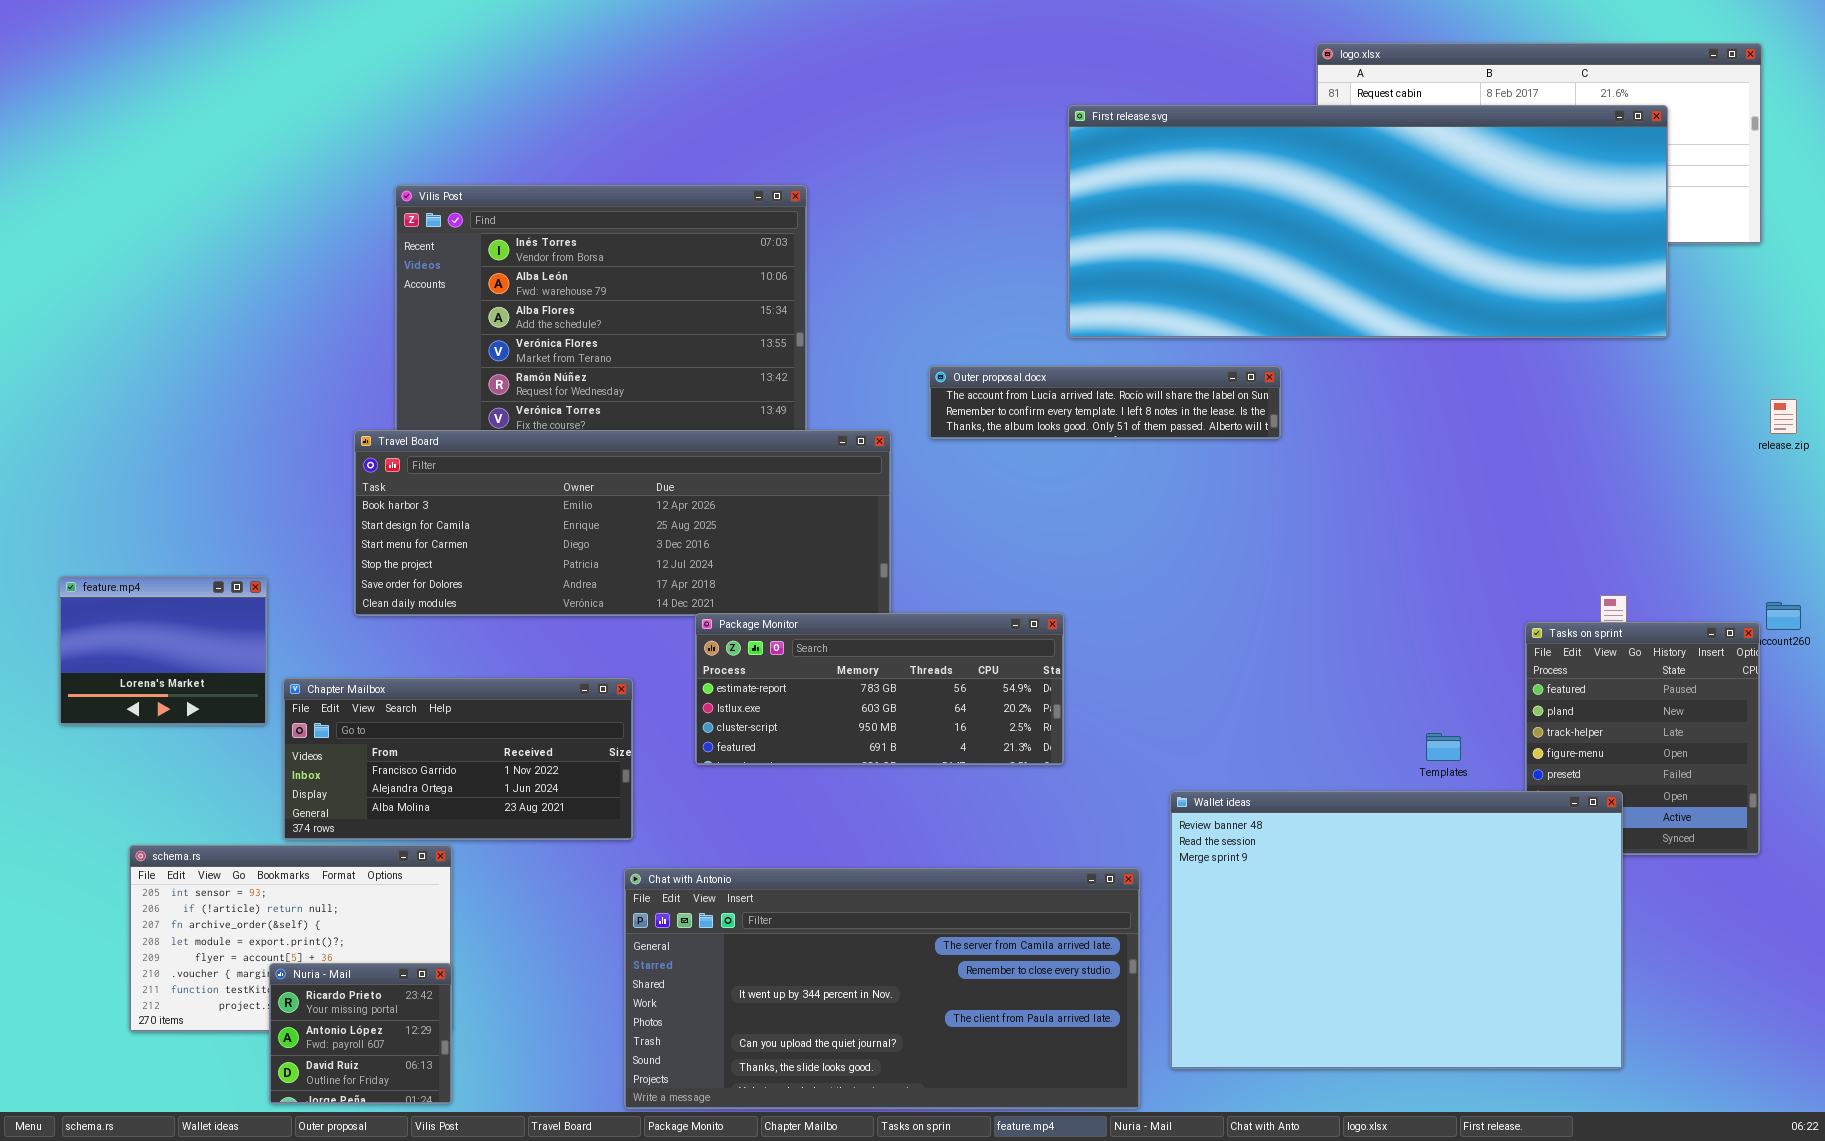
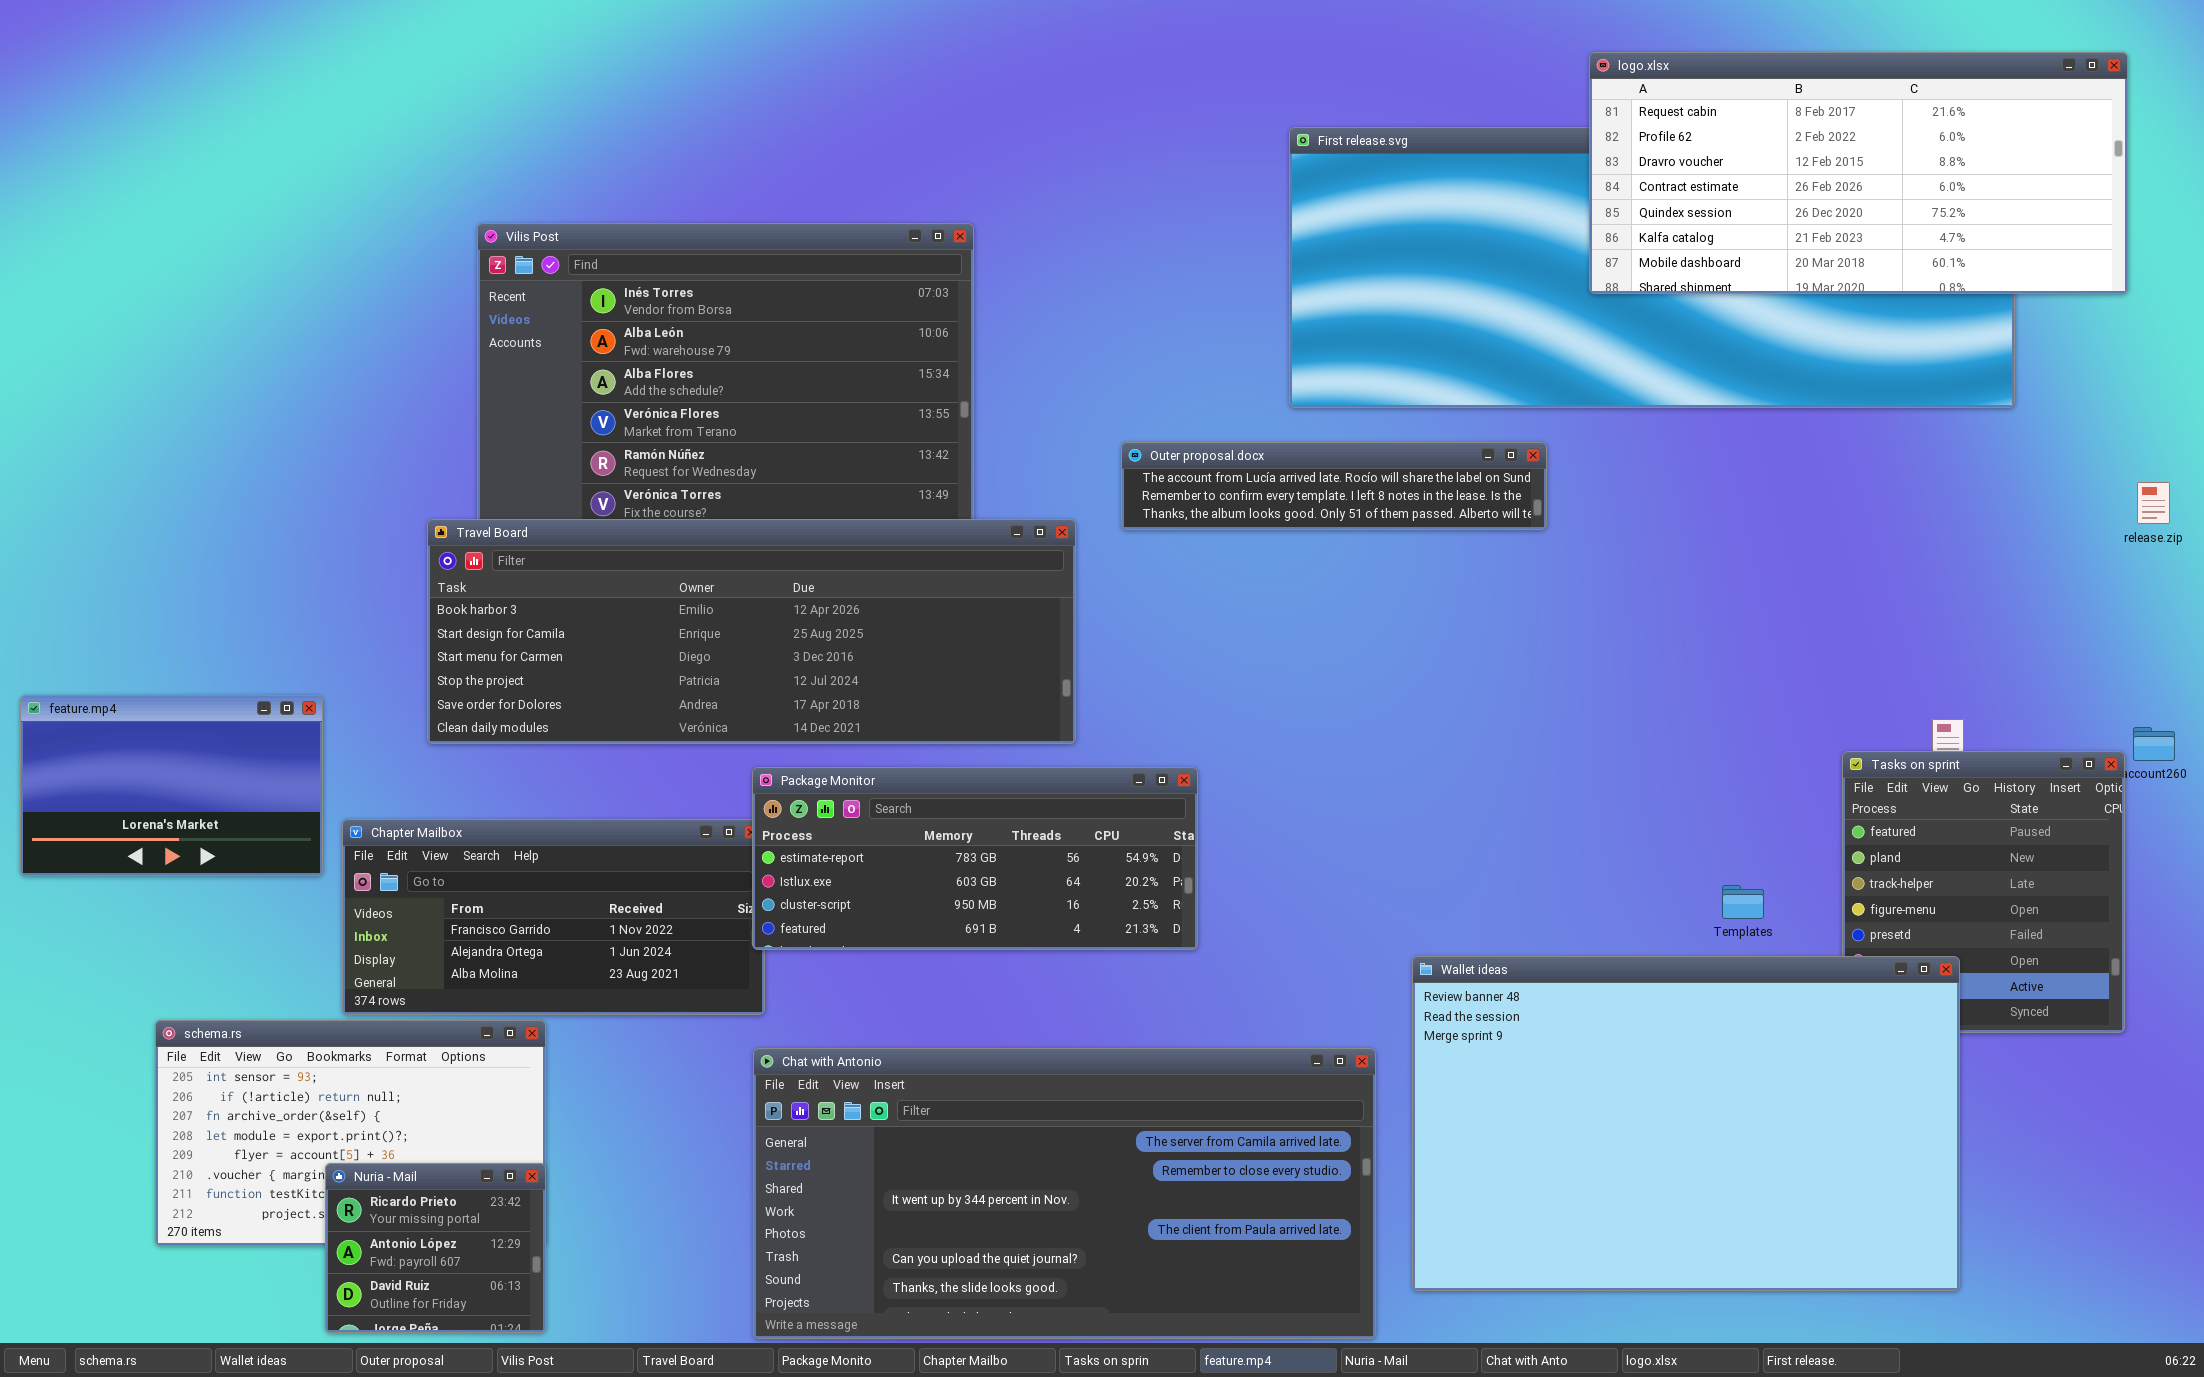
logo.xlsx: [1316,43,1762,244] -> [1589,52,2128,294], raised
feature.mp4: [59,576,267,725] -> [20,695,323,876], resized
Package Monitor: [695,613,1064,765] -> [752,767,1198,950], moved

